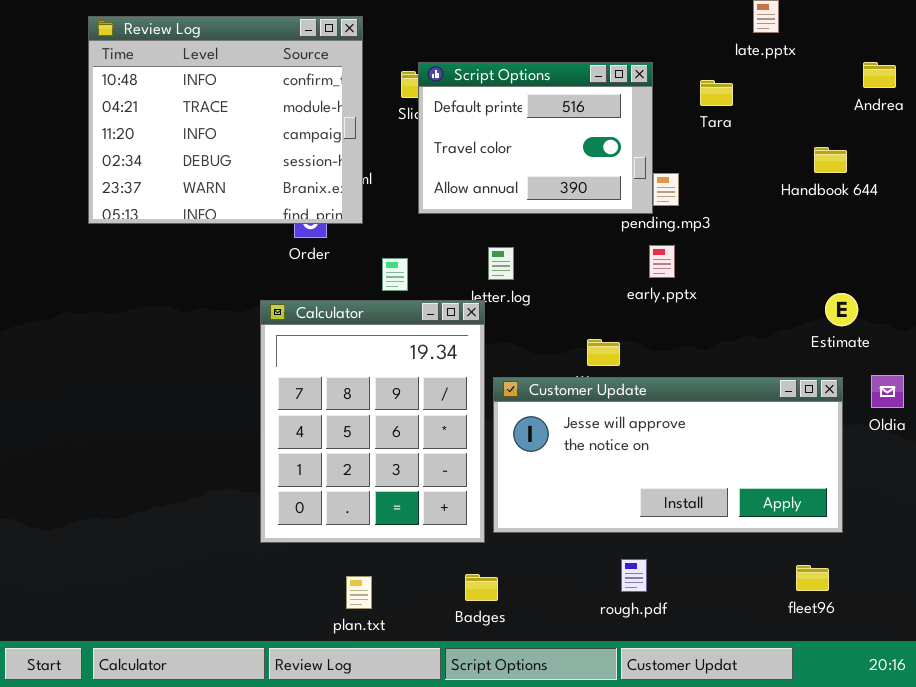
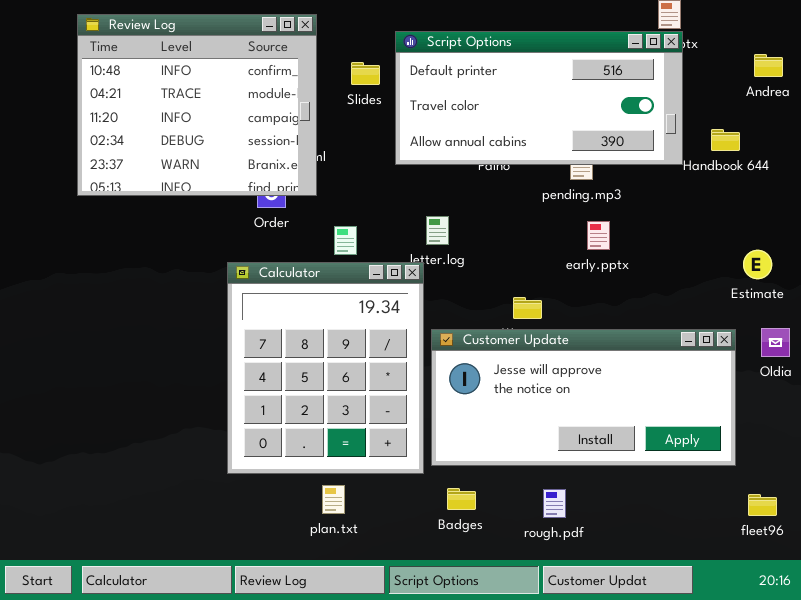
Script Options: [418,62,653,214] -> [395,31,683,165], moved, resized
early.pptx: [649,245,675,278] -> [587,221,610,250], moved
Estimate: [825,293,858,326] -> [743,250,772,279], moved
fleet96: [796,565,829,591] -> [748,494,777,516], moved
Badges: [465,574,498,601] -> [447,488,476,510], moved
plan.txt: [346,576,372,609] -> [322,485,345,514], moved

